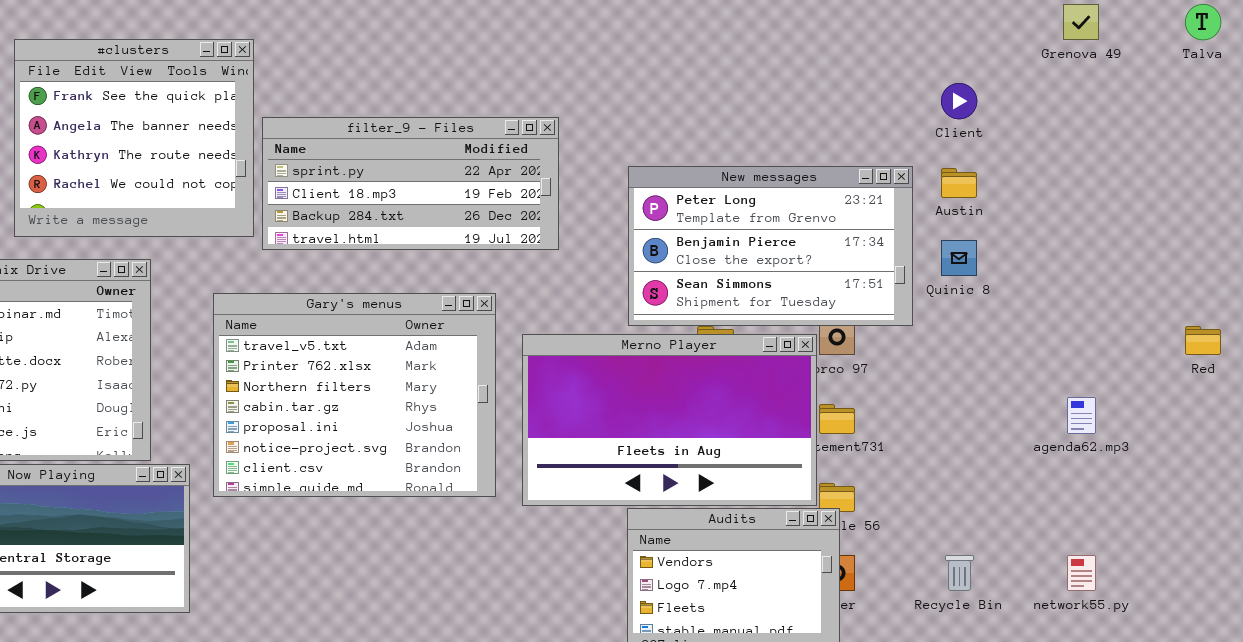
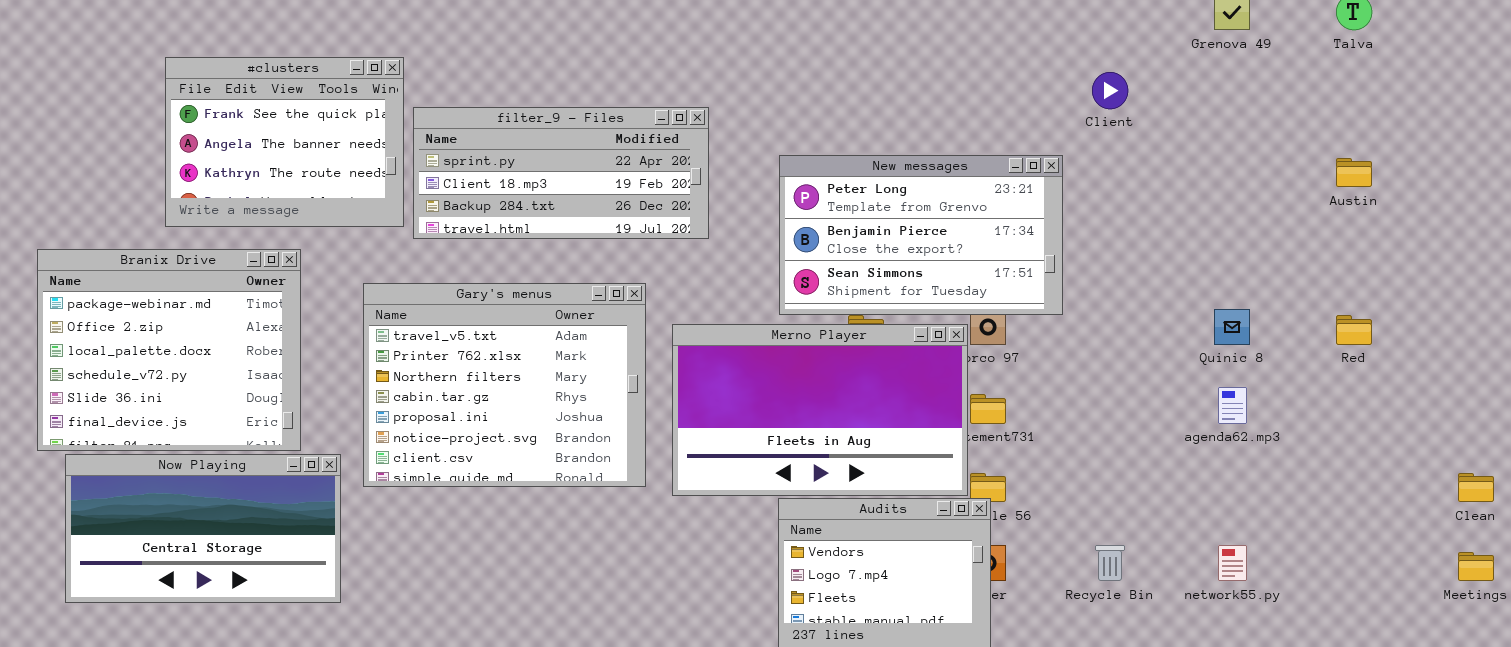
#clusters: [14,39,254,237] -> [165,57,404,227], resized
Austin: [941,168,977,198] -> [1336,158,1372,187], moved
Quinic 8: [941,240,977,276] -> [1214,309,1250,345], moved

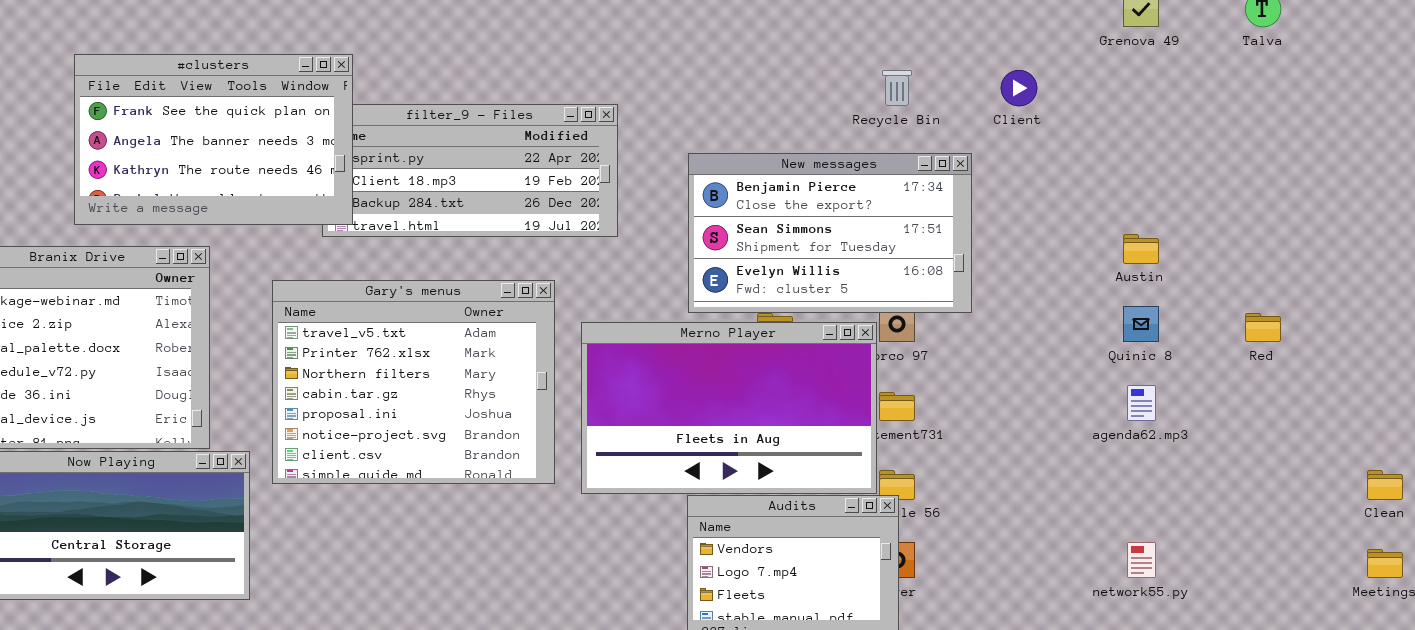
#clusters: [165,57,404,227] -> [74,54,353,225], resized
New messages: [779,155,1063,315] -> [688,153,972,313], scrolled down 1 row
Austin: [1336,158,1372,187] -> [1123,234,1159,264], moved
Recycle Bin: [1095,545,1125,581] -> [882,70,912,106], moved

